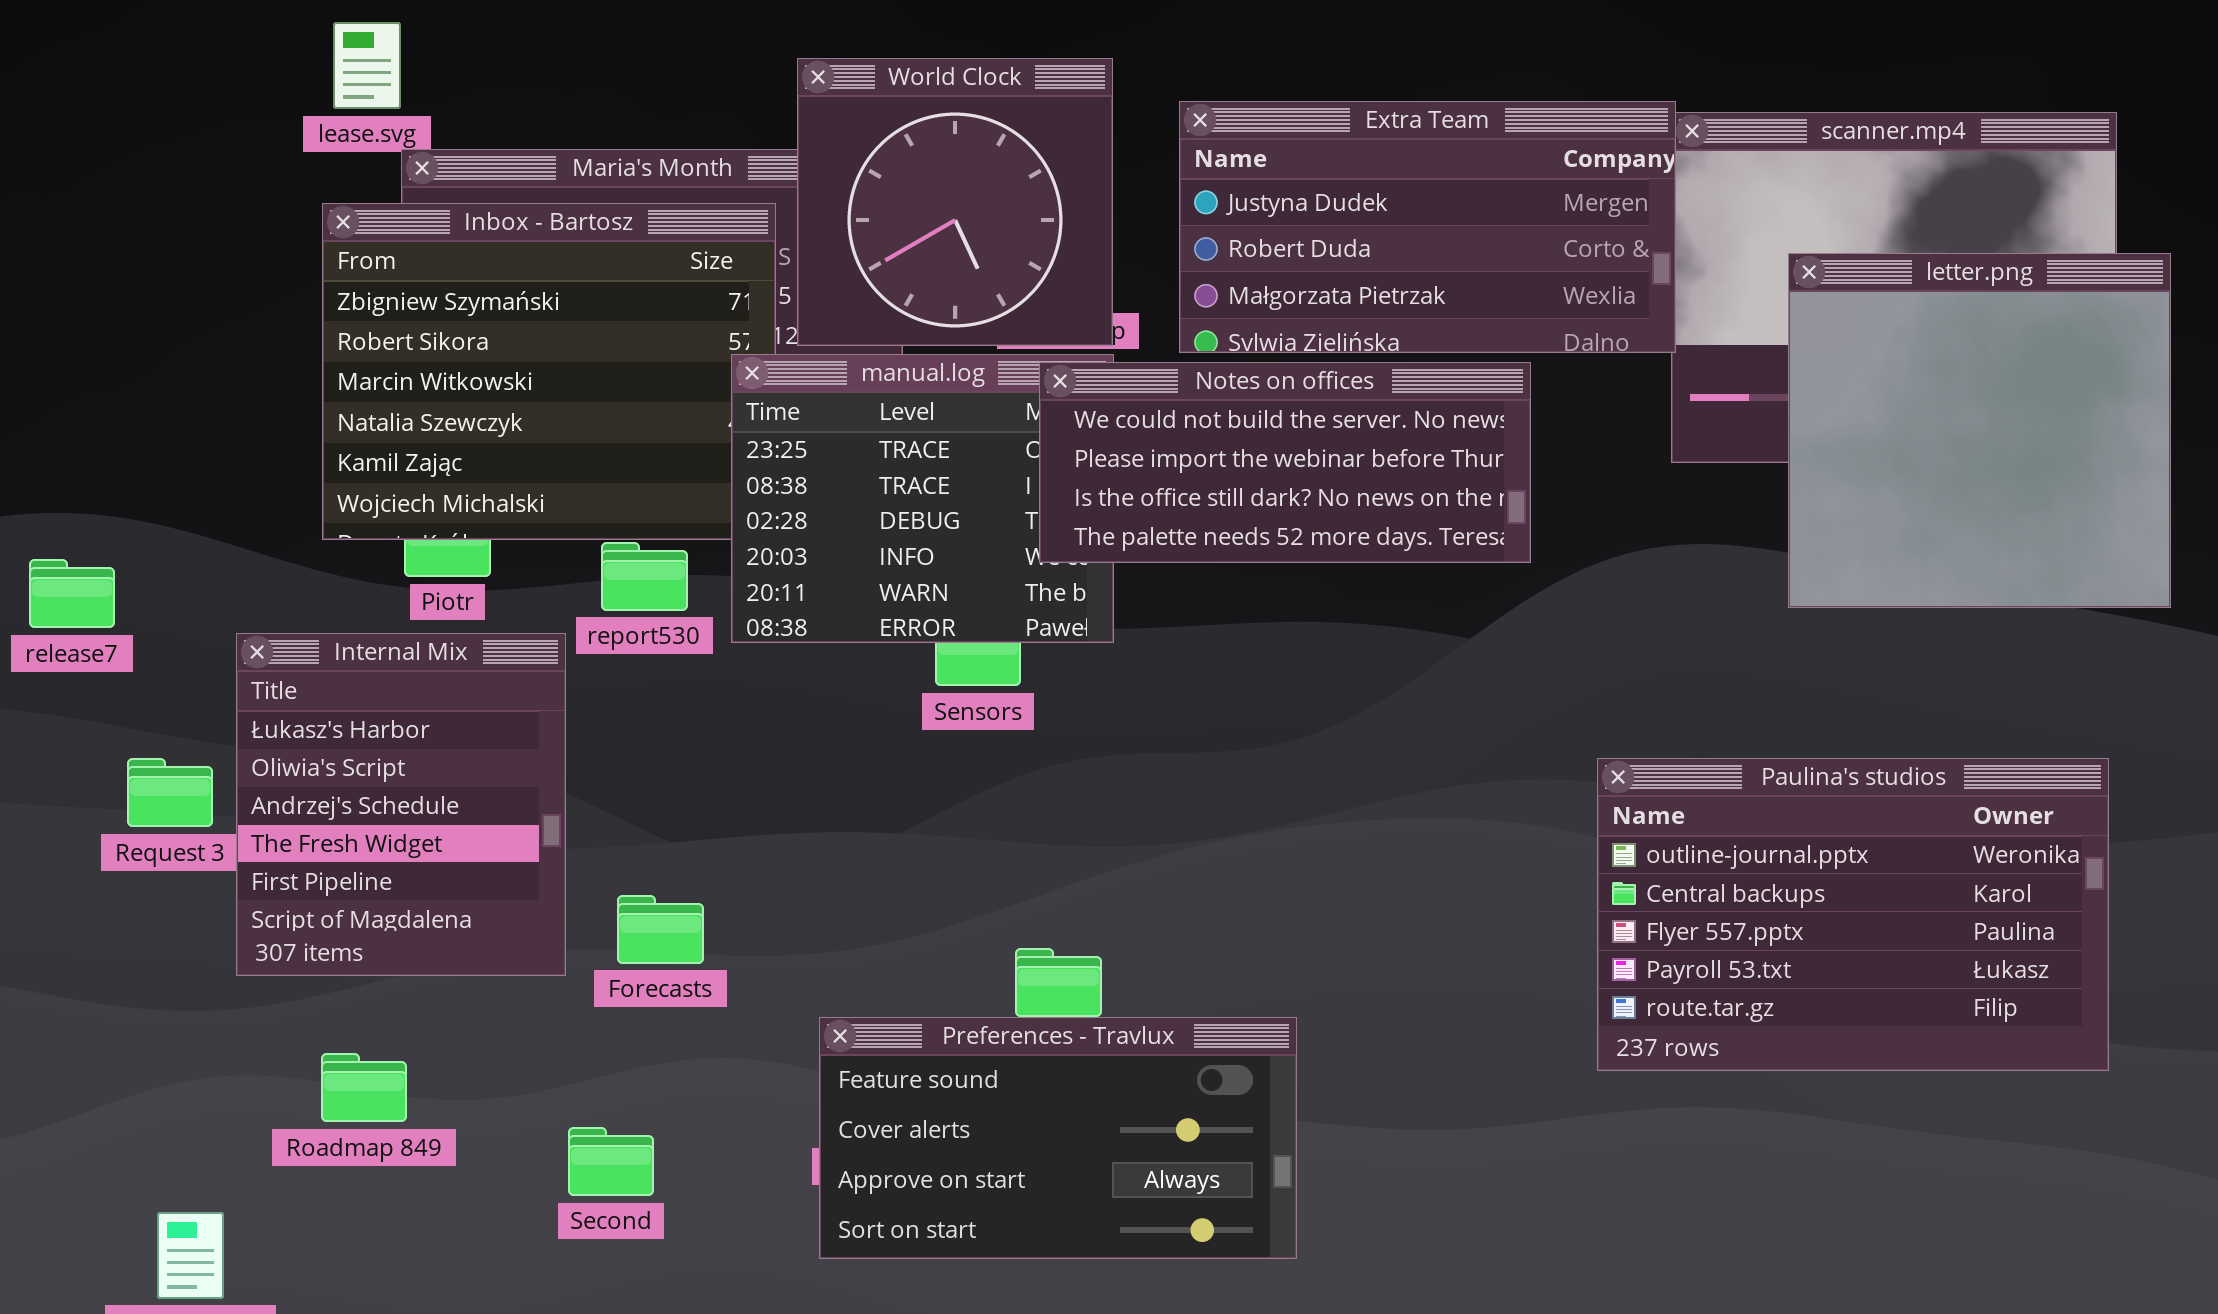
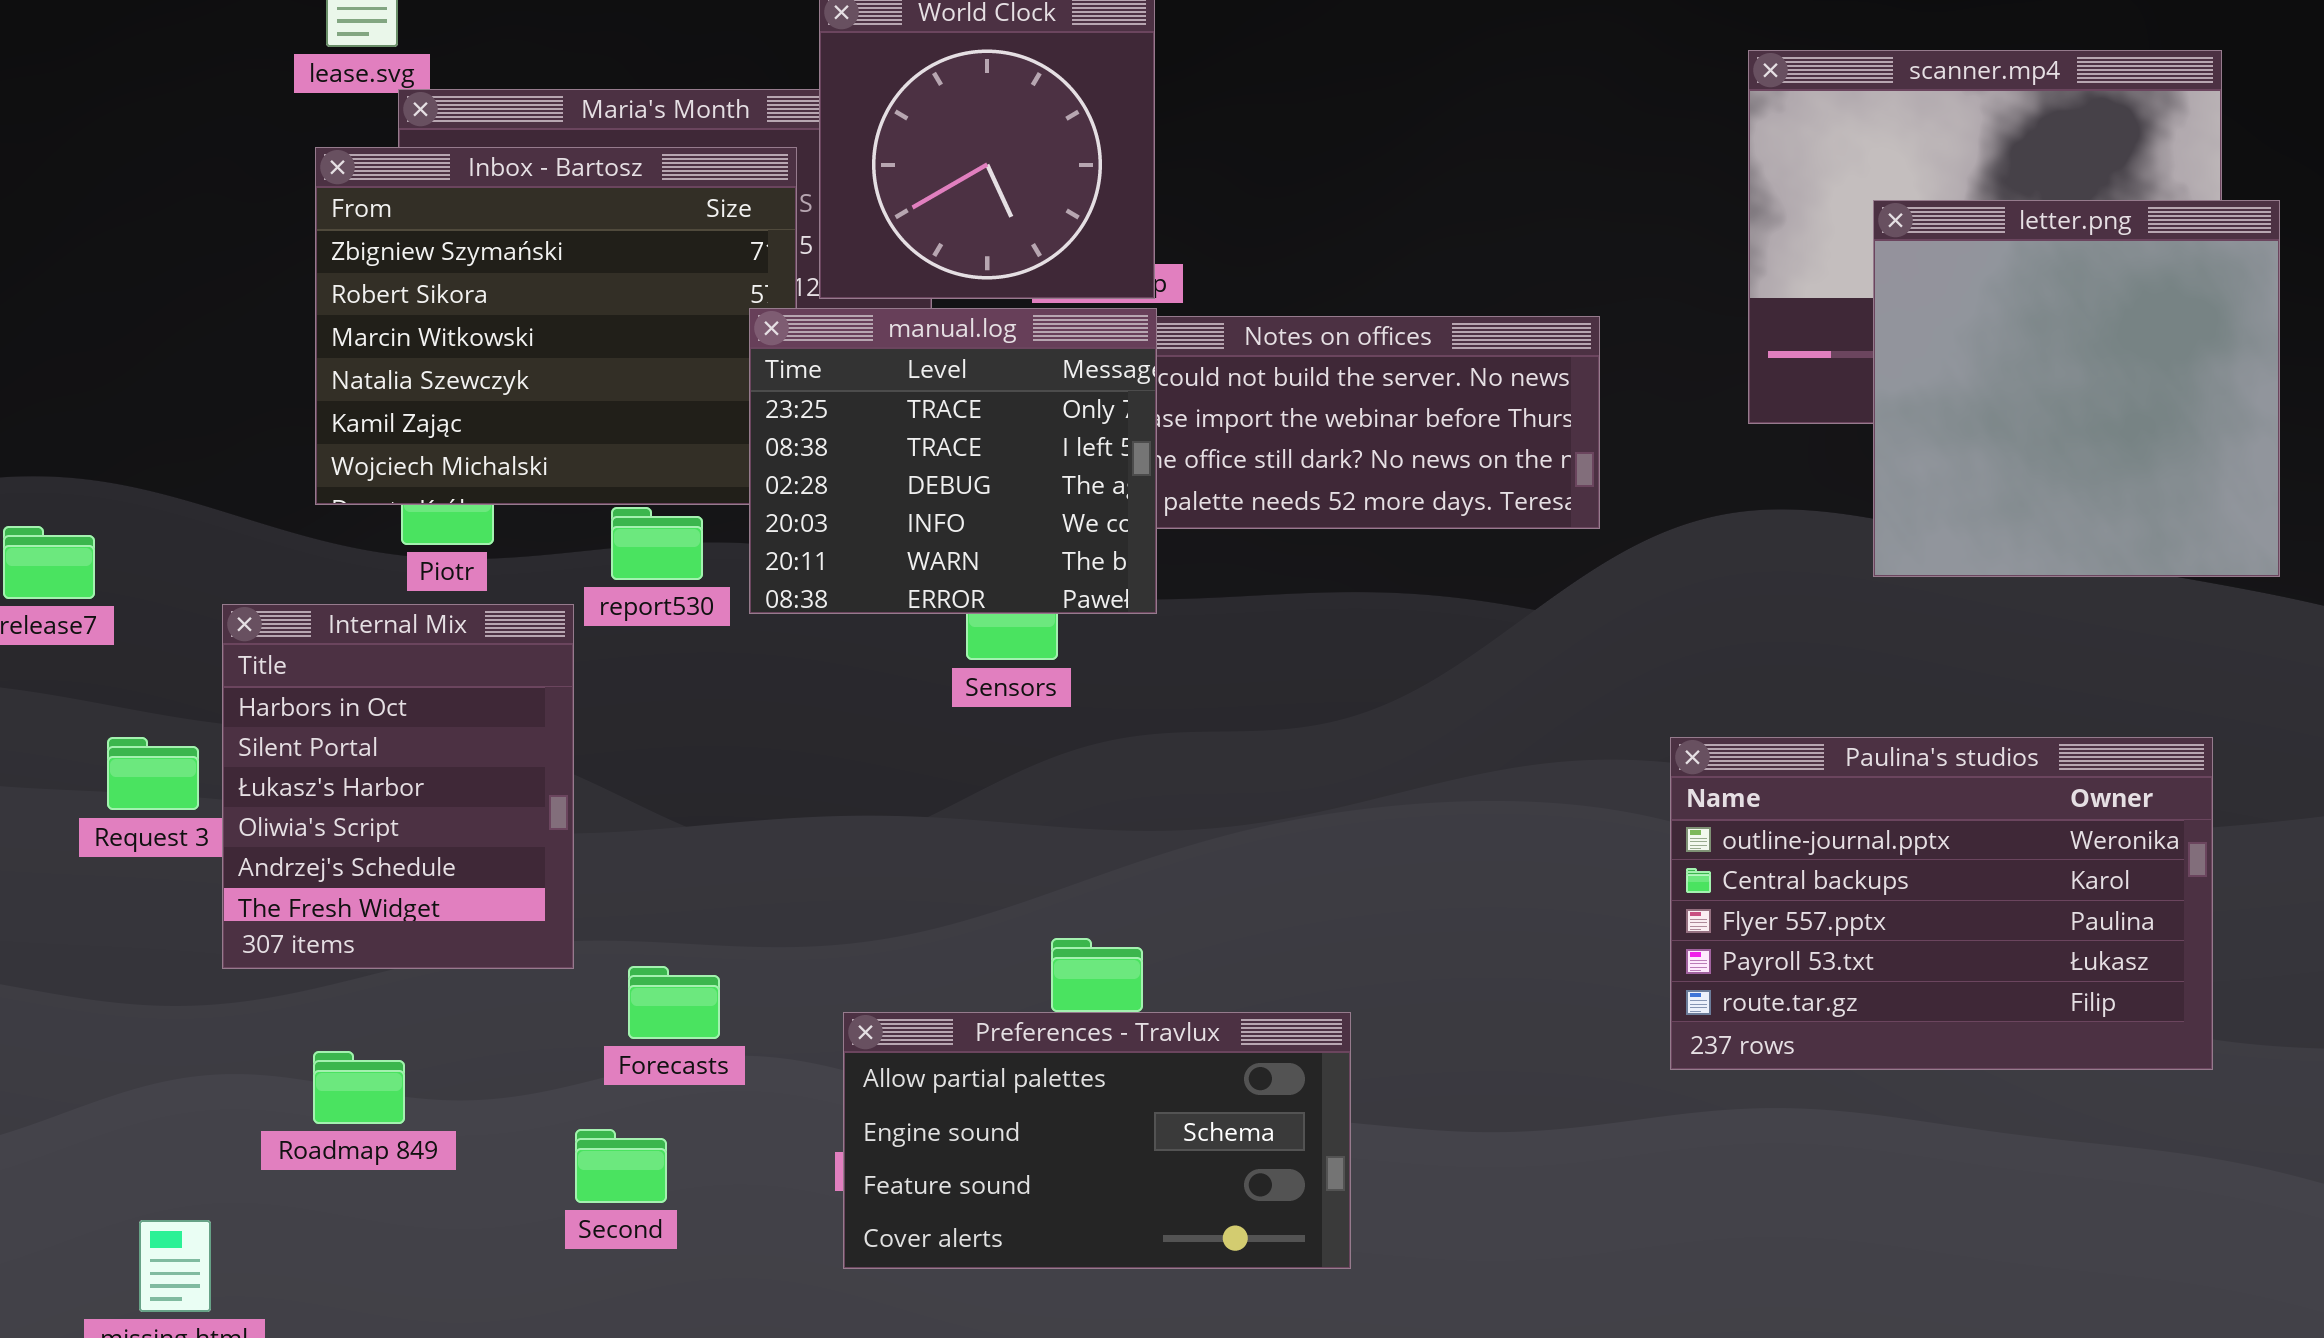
Extra Team: [1179,101,1676,353] -> none, closed
manual.log: [731,354,1114,643] -> [749,308,1157,614], raised
Internal Mix: [236,633,566,976] -> [222,604,574,969], scrolled up 2 rows
Forecasts: [617,895,704,964] -> [628,966,720,1039], moved
Preferences - Travlux: [819,1017,1297,1259] -> [843,1012,1351,1269], scrolled up 2 rows

